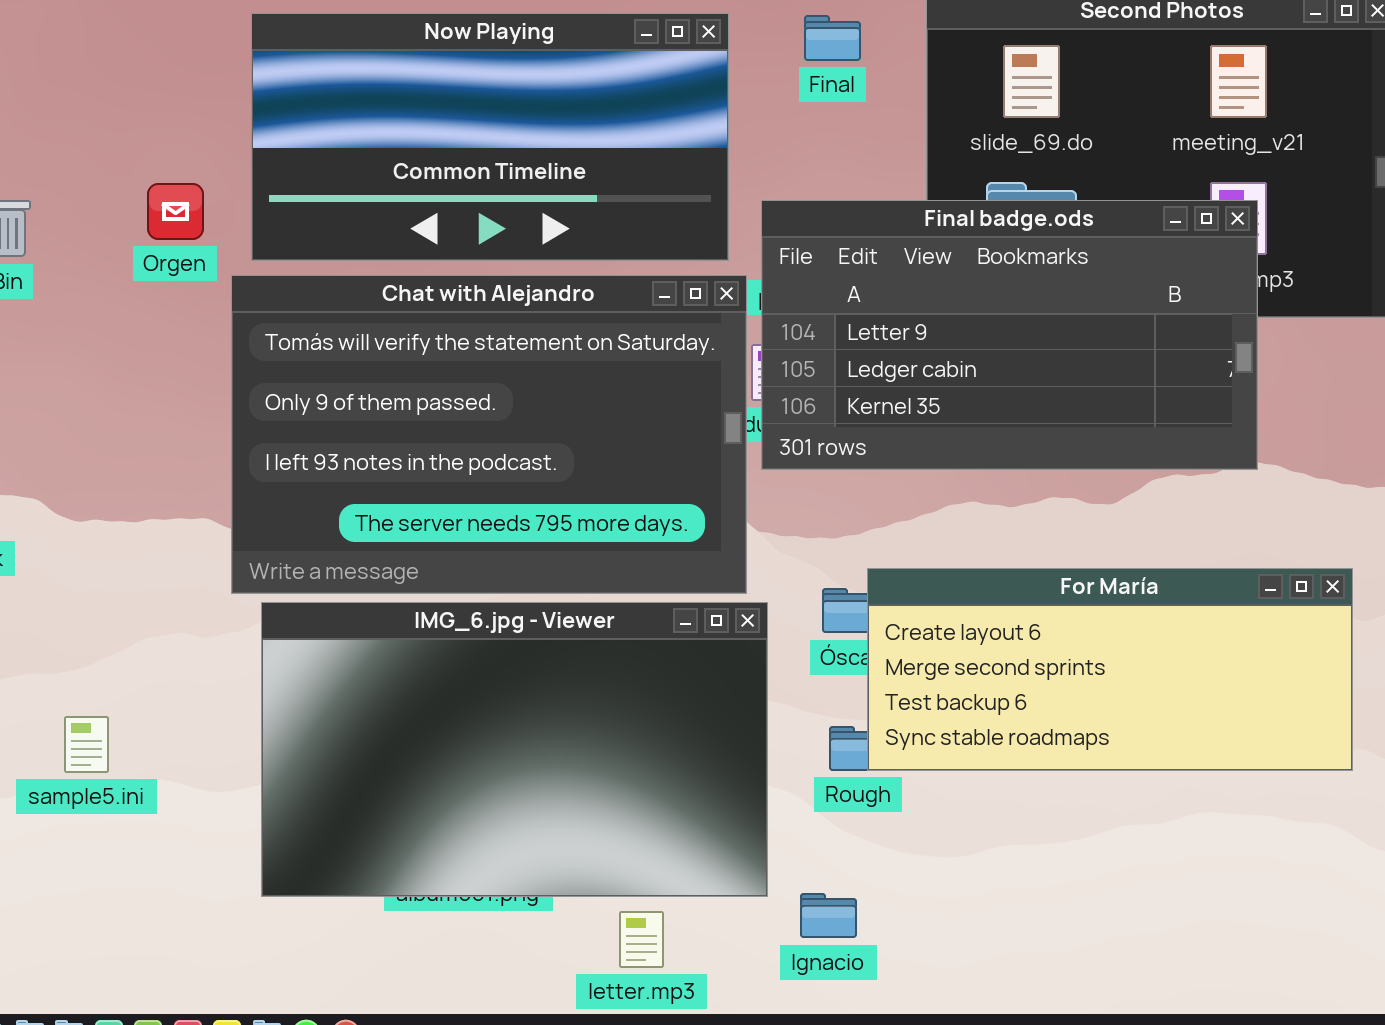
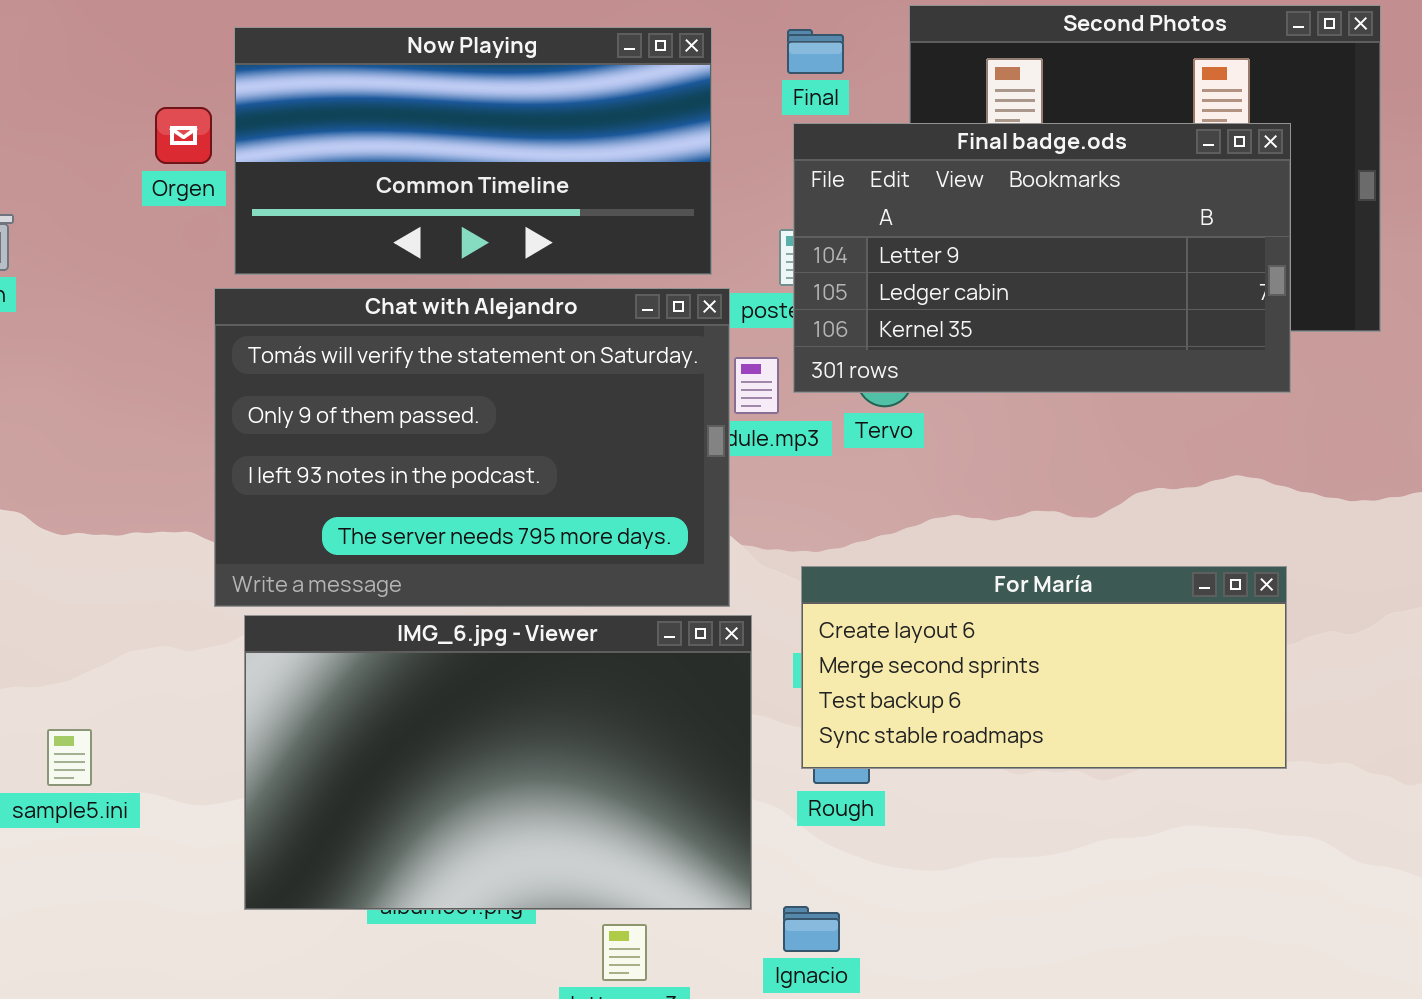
Orgen: [147,183,204,240] -> [155,107,212,164], moved
Final badge.ods: [761,200,1258,470] -> [793,123,1291,393], moved
For María: [867,568,1353,771] -> [801,566,1287,769], moved

